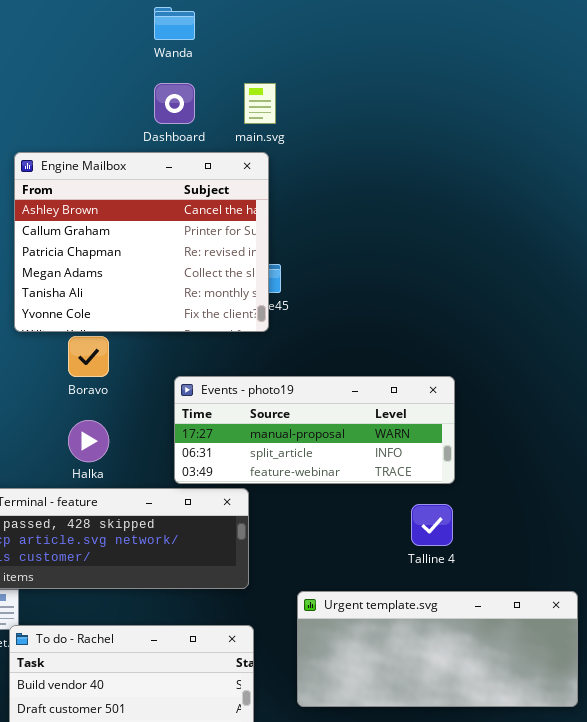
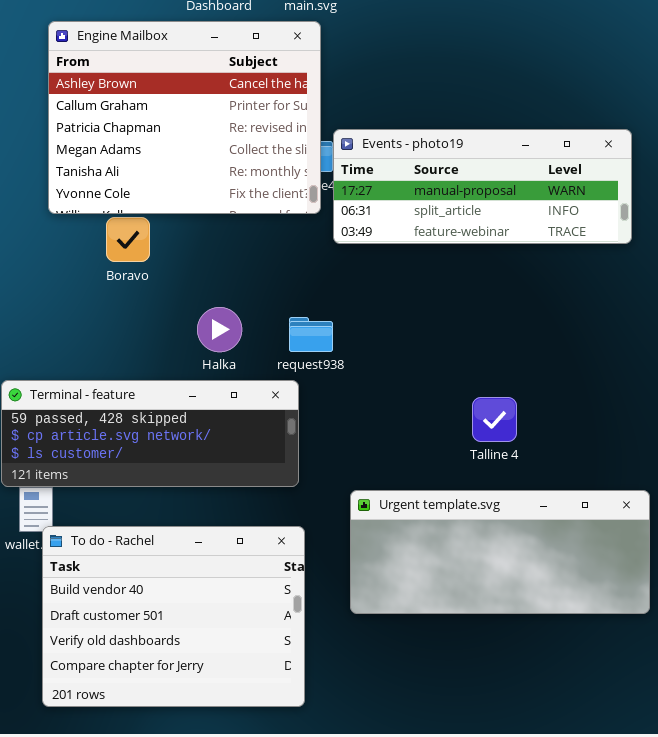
Events - photo19: [174,376,455,484] -> [333,129,632,244], moved
Halka: [68,420,109,462] -> [197,307,242,352], moved

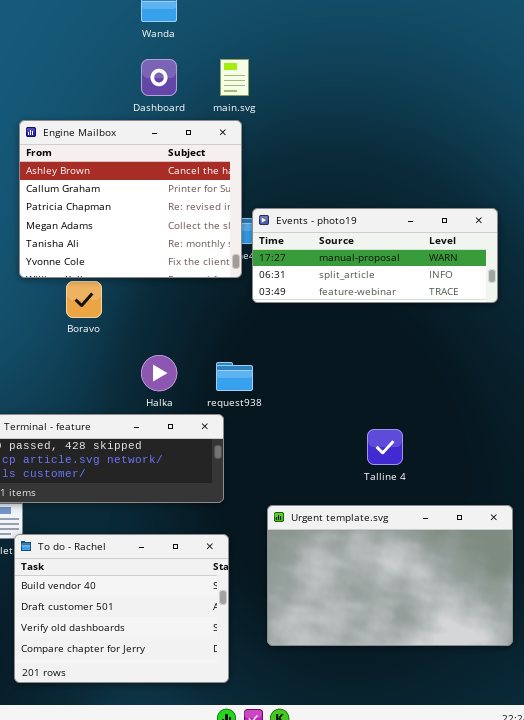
Urgent template.svg: [350,490,650,614] -> [267,505,513,646], resized

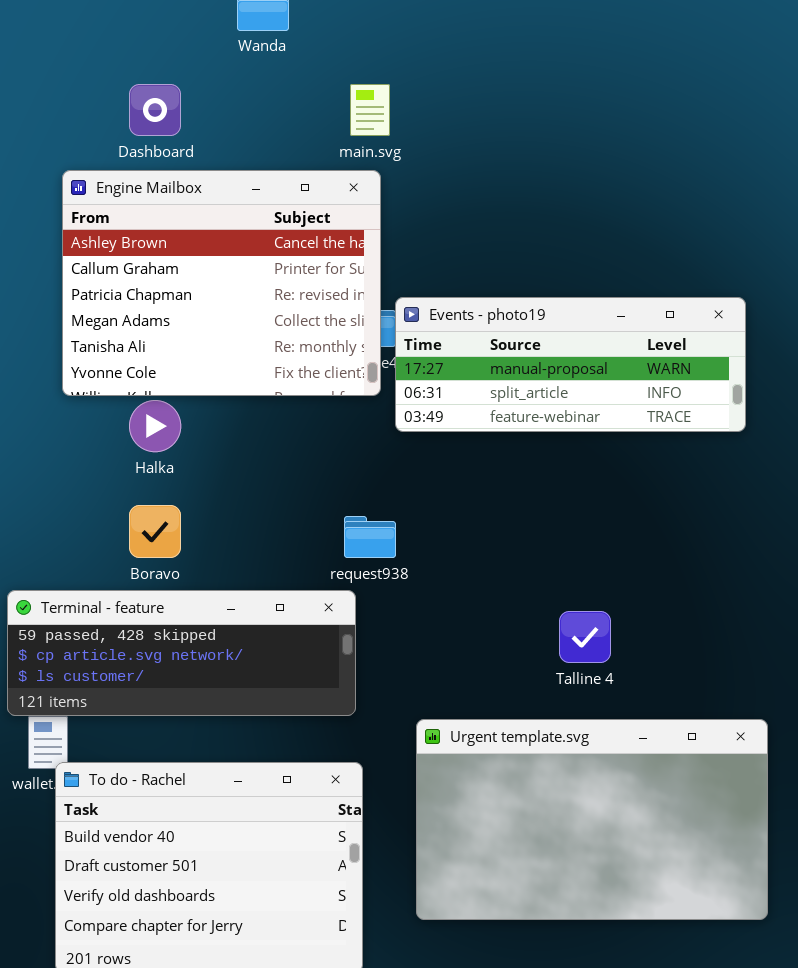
Dashboard: [141,59,177,96] -> [129,84,181,136], moved
Boravo: [66,281,102,318] -> [129,505,181,558], moved
Halka: [141,355,177,391] -> [129,400,181,452], moved

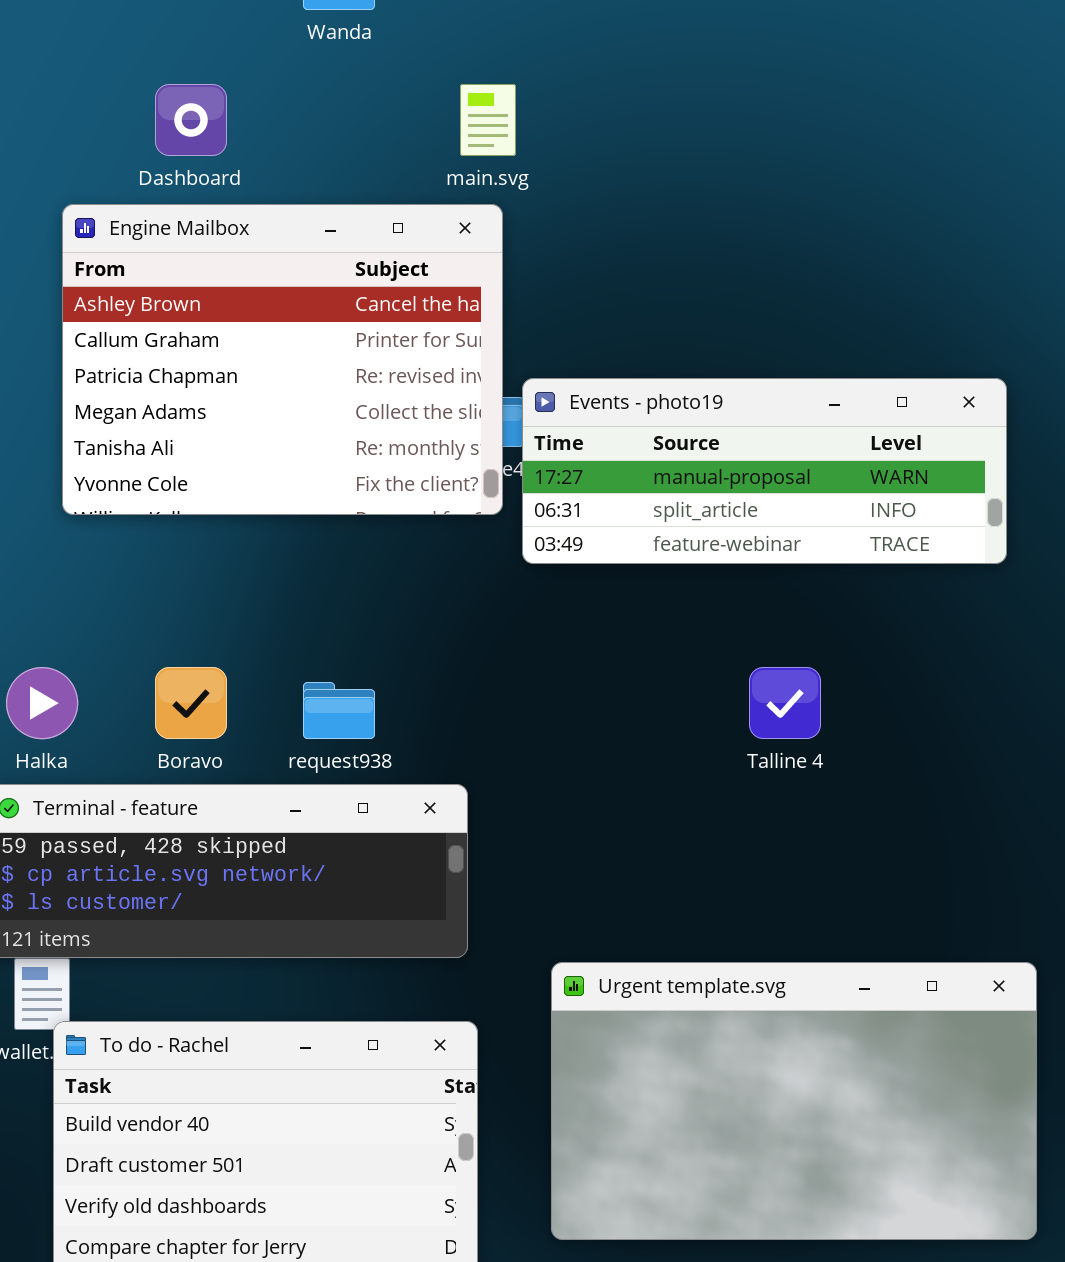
Halka: [129,400,181,452] -> [6,667,78,739], moved
request938: [344,516,396,558] -> [303,682,375,739], moved
Talline 4: [559,611,611,663] -> [749,667,821,739], moved

